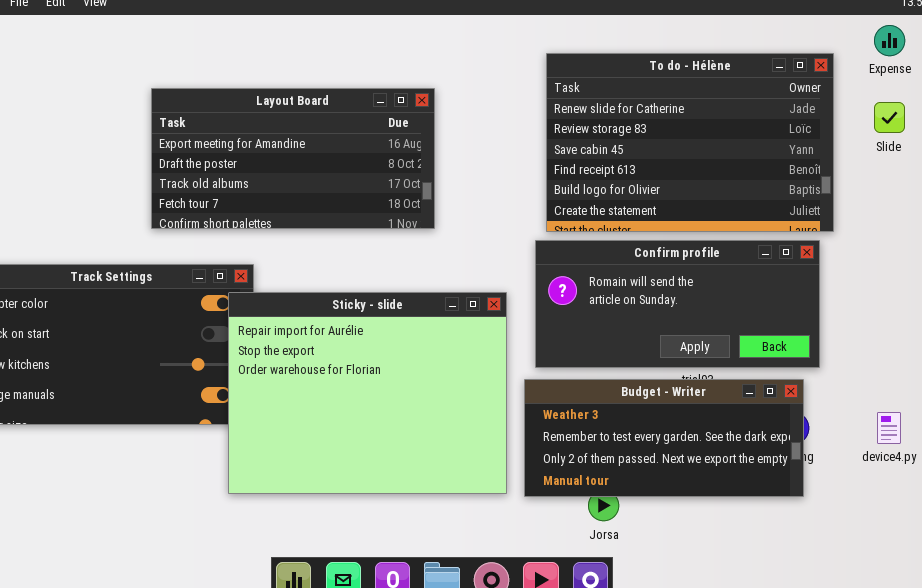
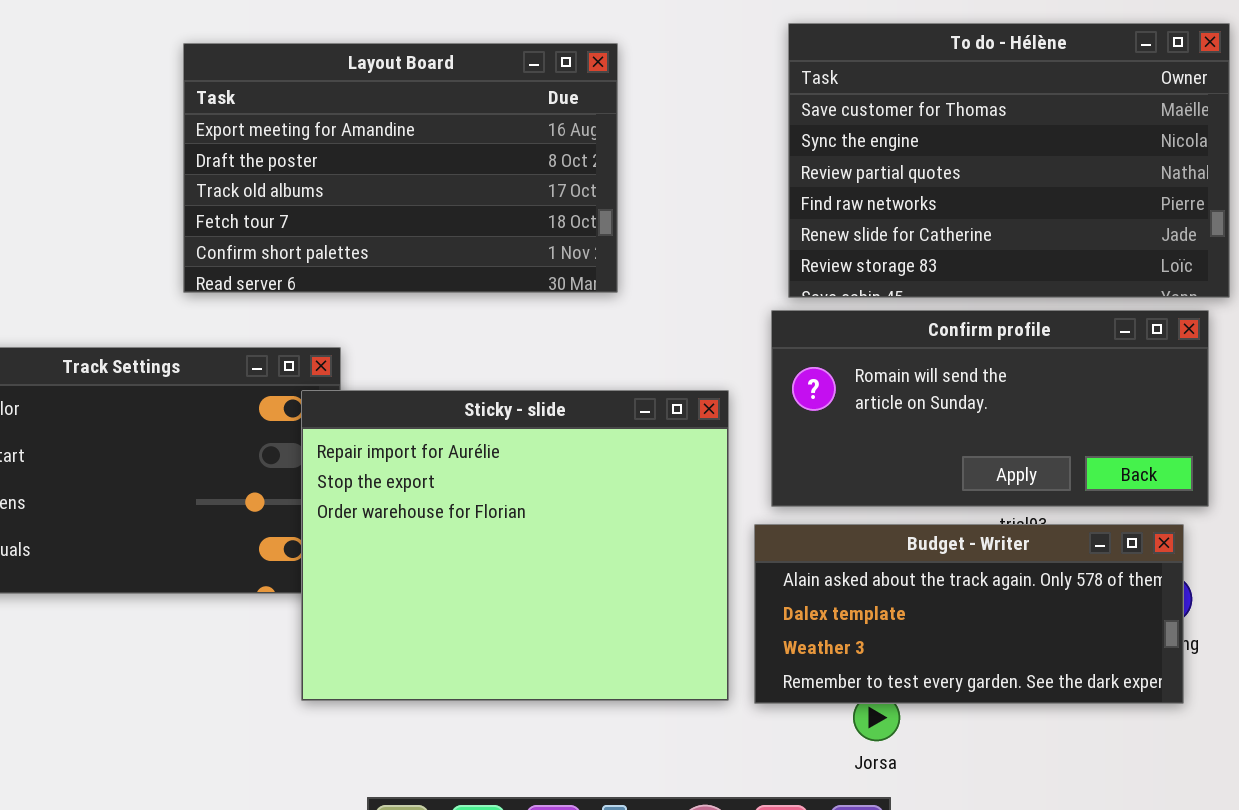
To do - Hélène: [546,53,834,232] -> [788,23,1230,298], scrolled up 4 rows
Layout Board: [151,88,435,229] -> [183,43,618,293], resized
Budget - Writer: [524,379,804,497] -> [754,524,1184,704], scrolled up 2 rows

